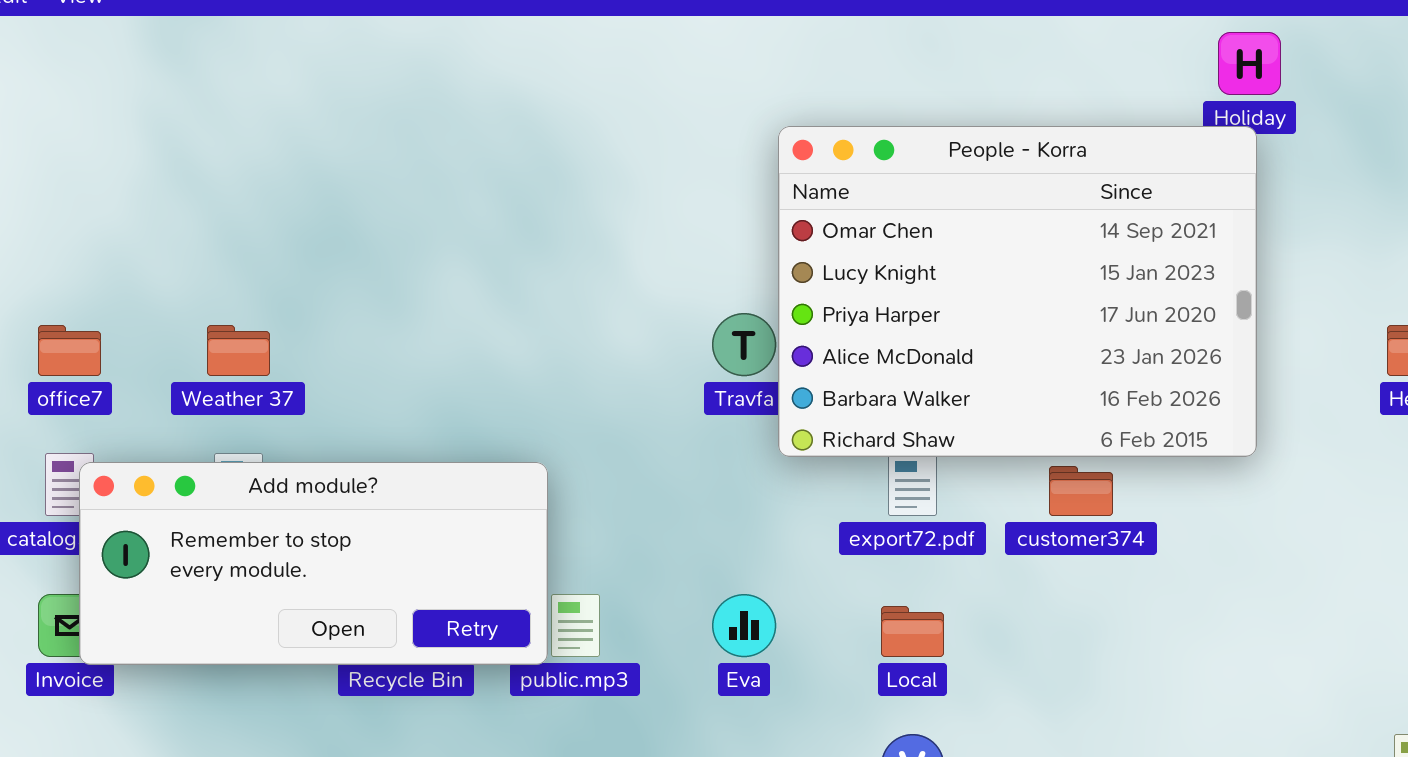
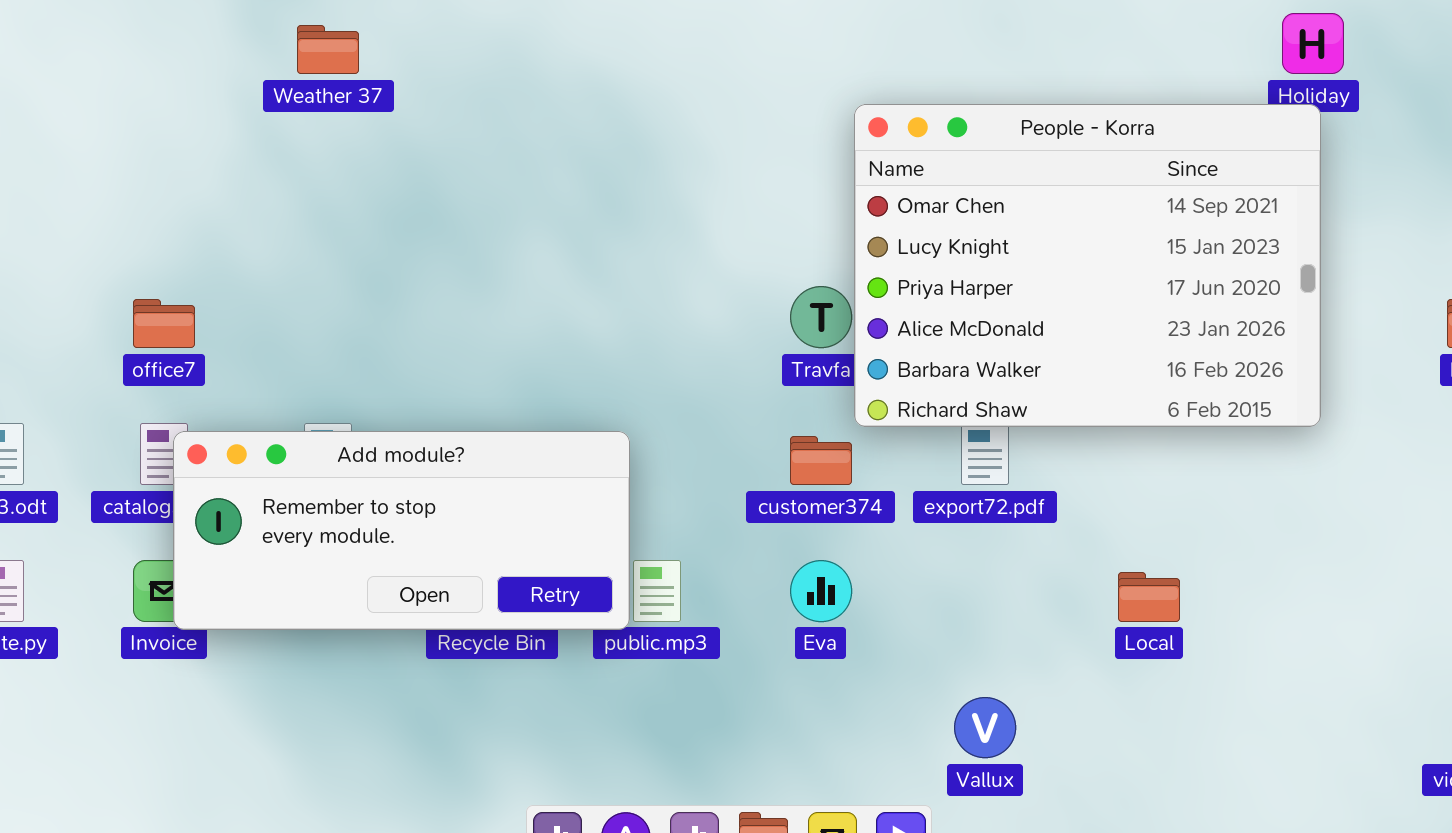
Weather 37: [207,325,270,376] -> [297,25,359,74], moved
customer374: [1049,466,1113,516] -> [790,436,852,485], moved
Local: [881,606,944,657] -> [1118,572,1180,622], moved

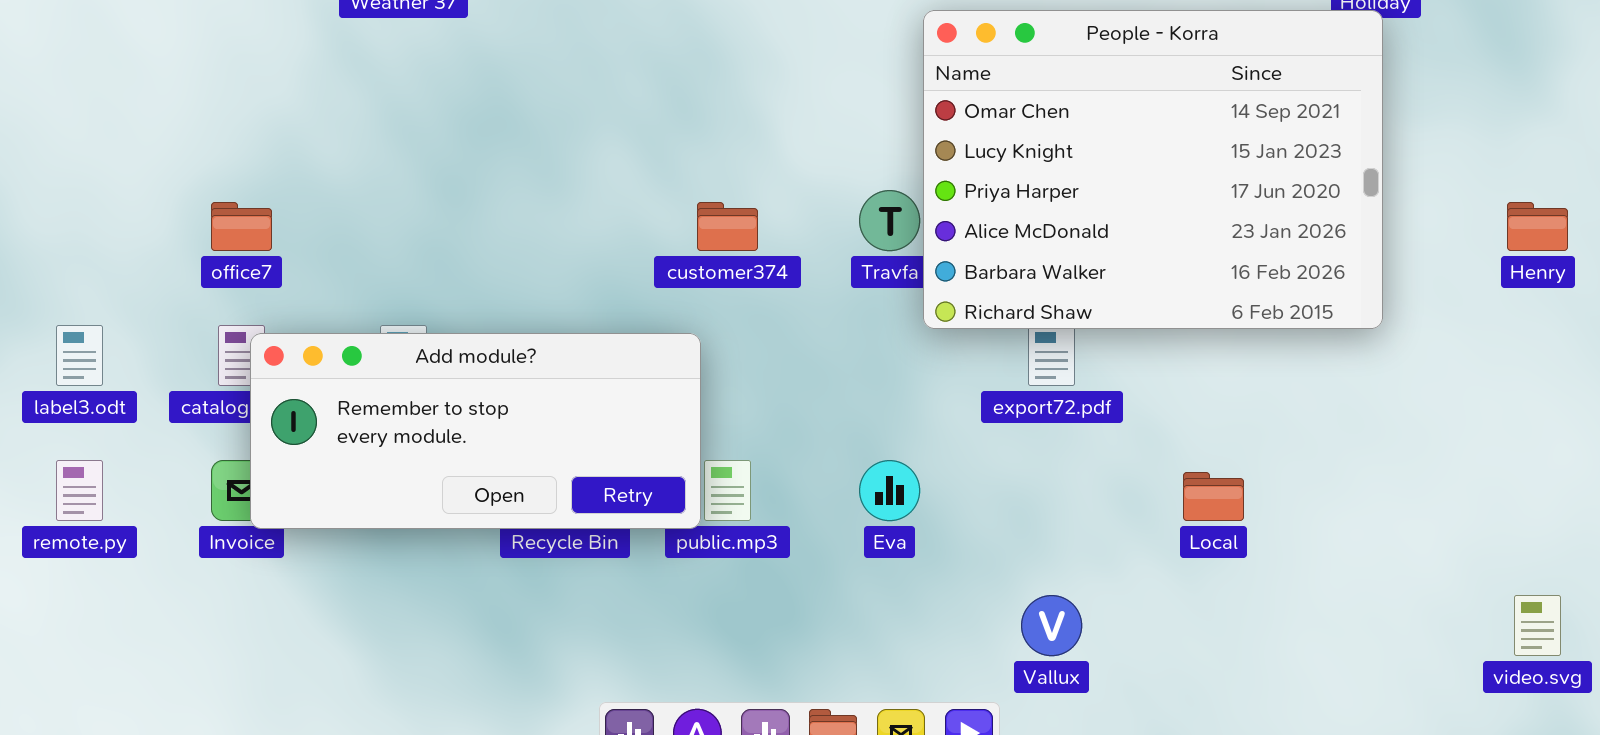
customer374: [790,436,852,485] -> [697,202,758,251], moved

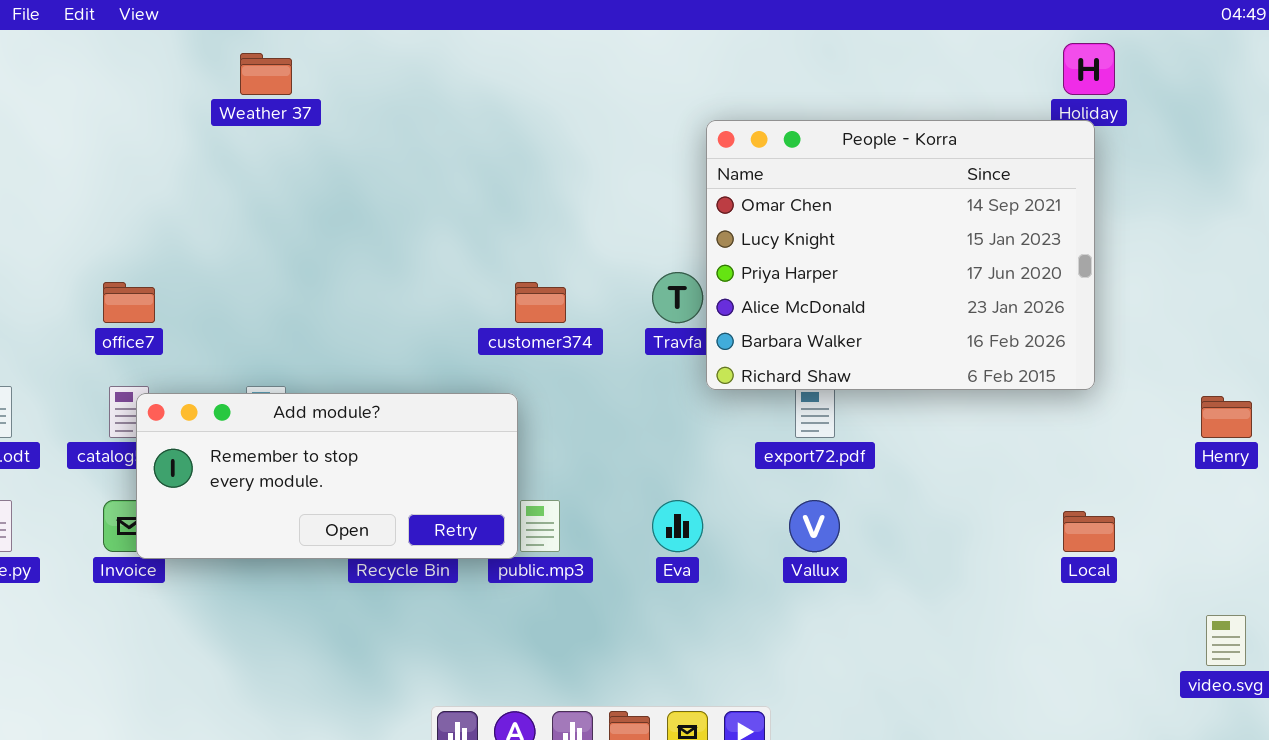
Henry: [1507,202,1568,251] -> [1201,396,1252,438], moved
Local: [1183,472,1244,521] -> [1063,511,1115,552], moved
Vallux: [1021,595,1082,656] -> [789,500,840,552], moved

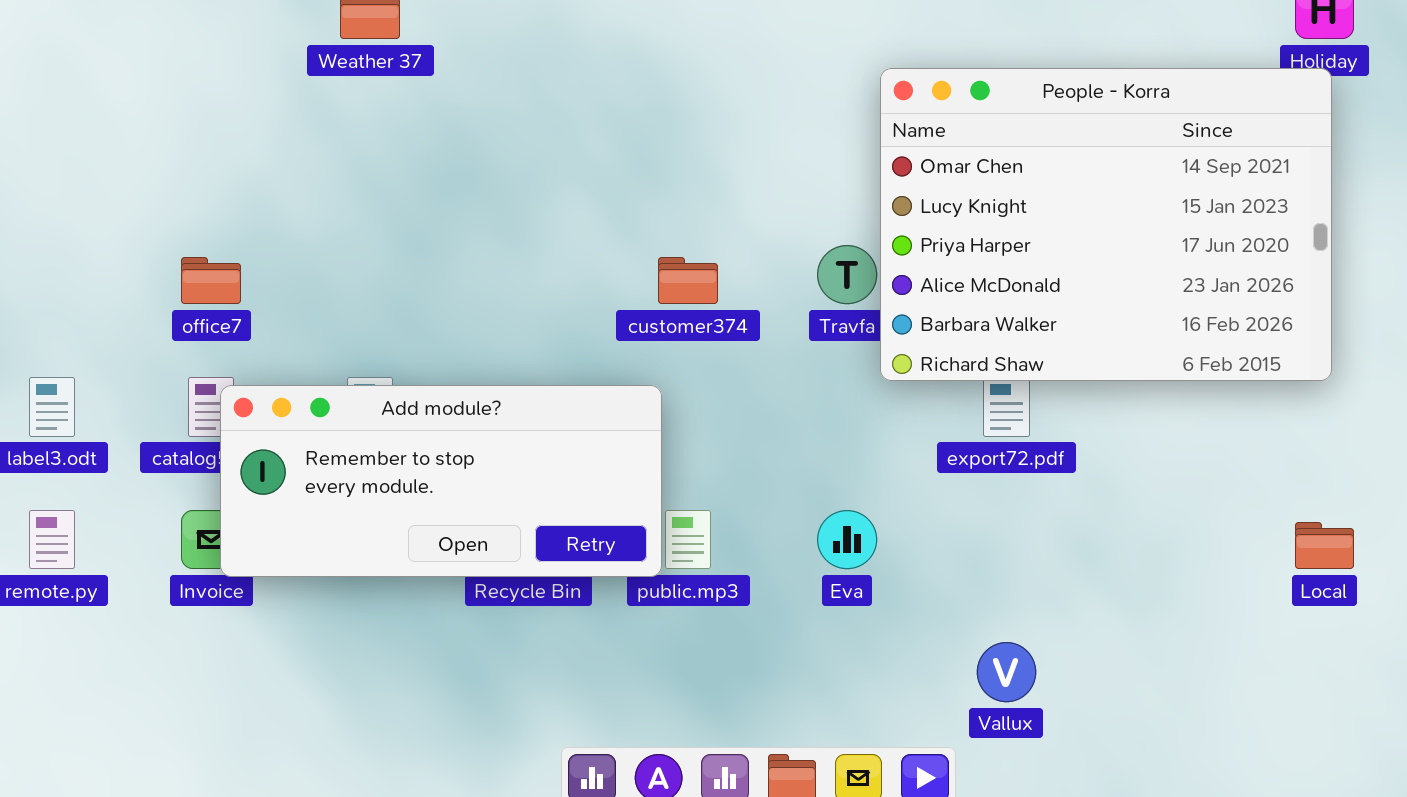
Vallux: [789,500,840,552] -> [977,642,1036,702], moved

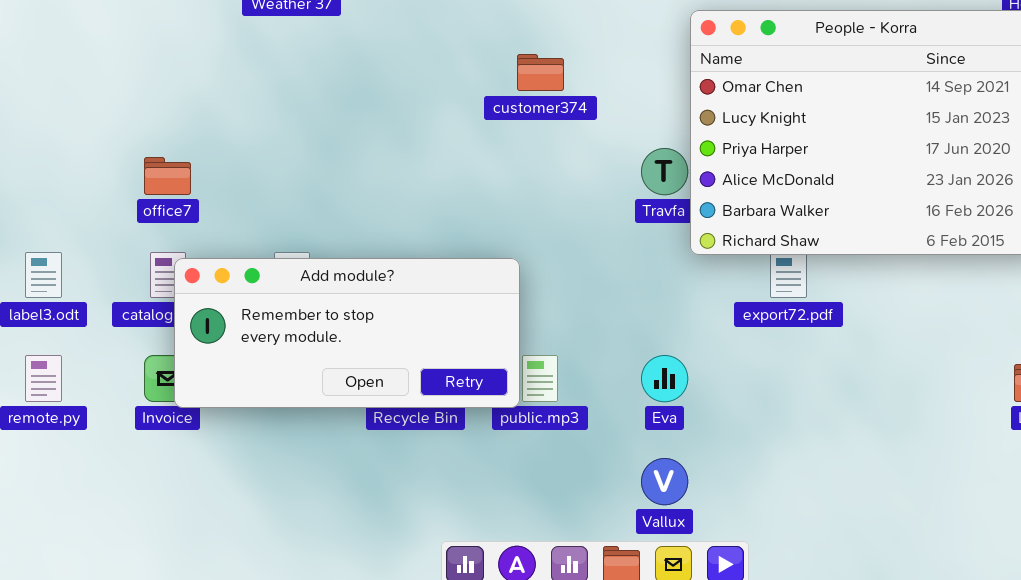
customer374: [658,257,718,304] -> [517,54,564,91], moved
Vallux: [977,642,1036,702] -> [641,458,688,505], moved

